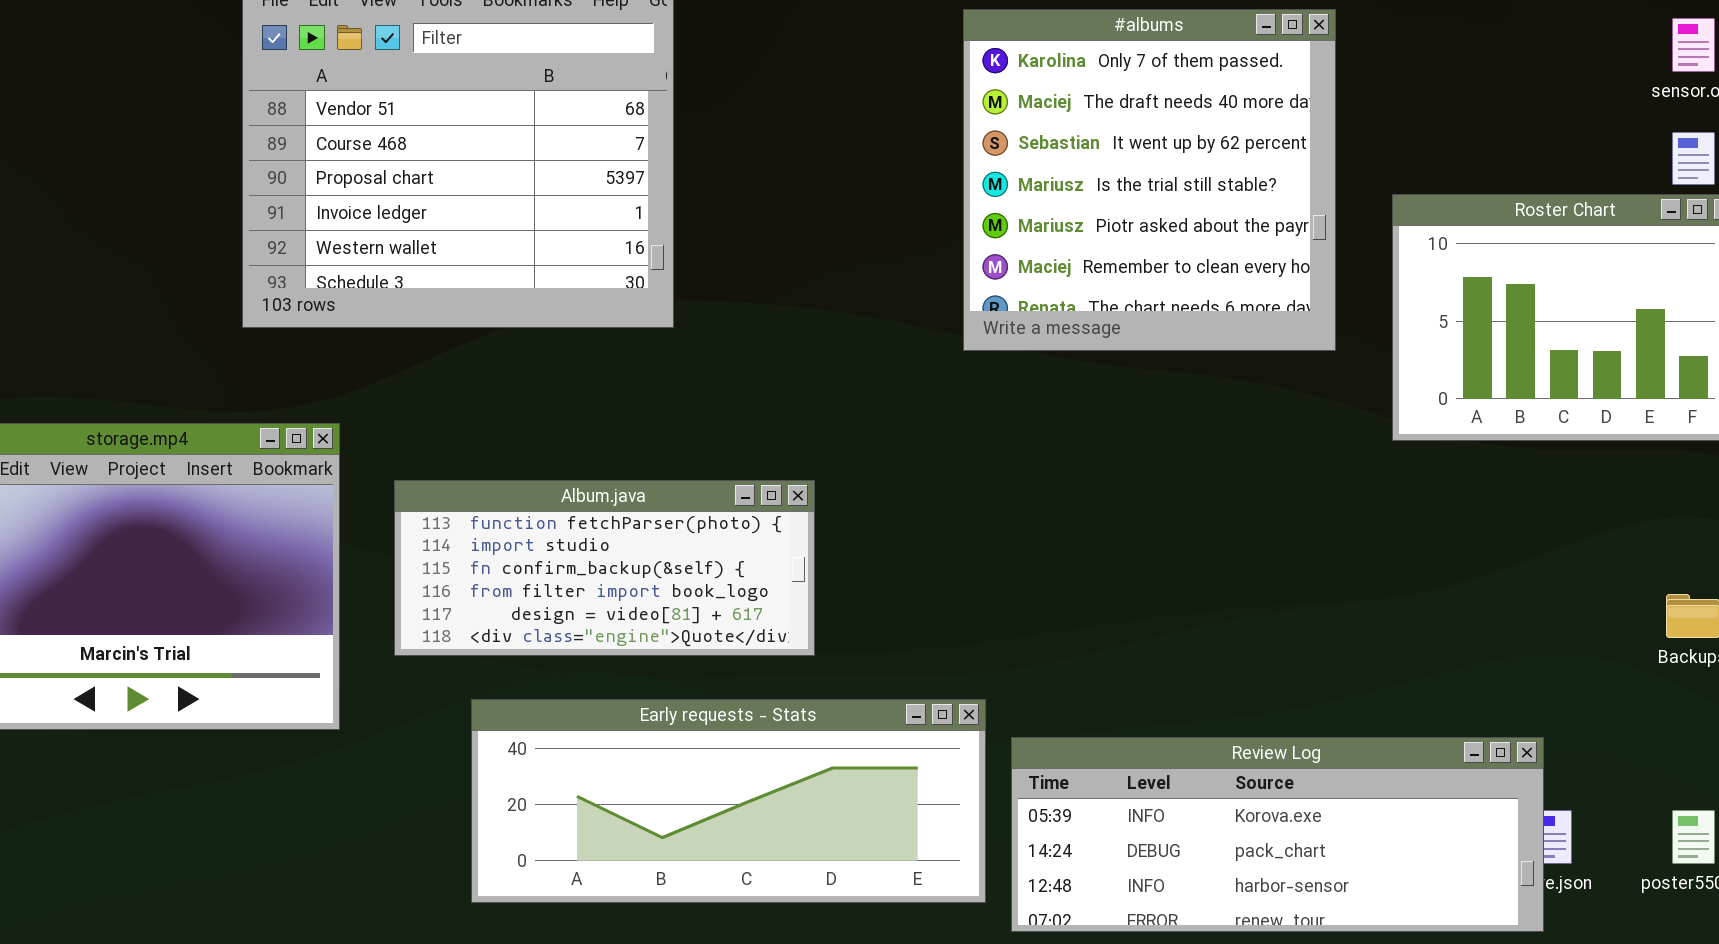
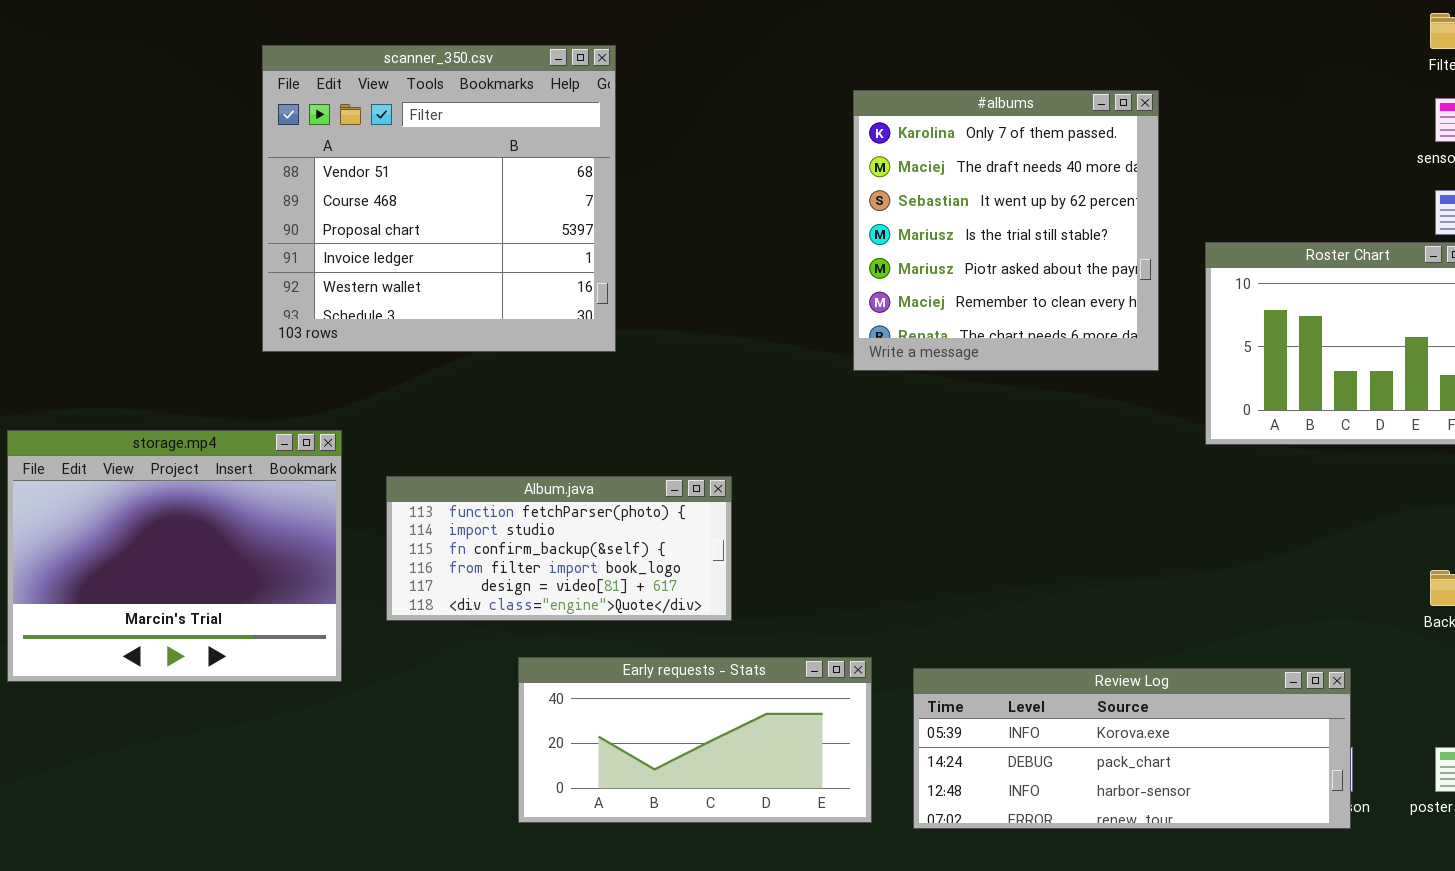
Early requests - Stats: [471,699,986,903] -> [518,657,872,823], resized
Review Log: [1011,737,1544,932] -> [913,668,1351,829], moved

